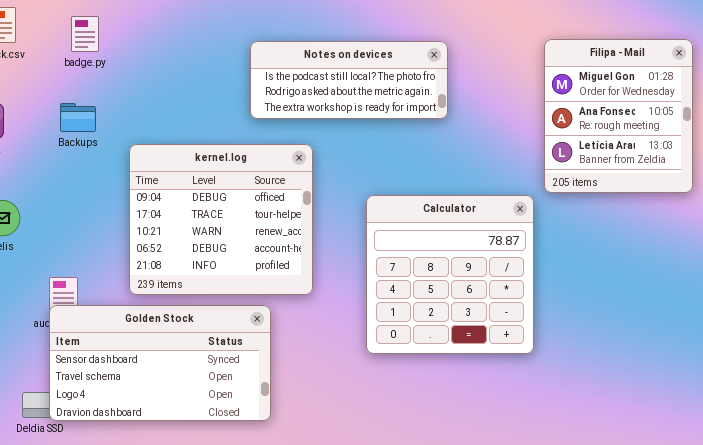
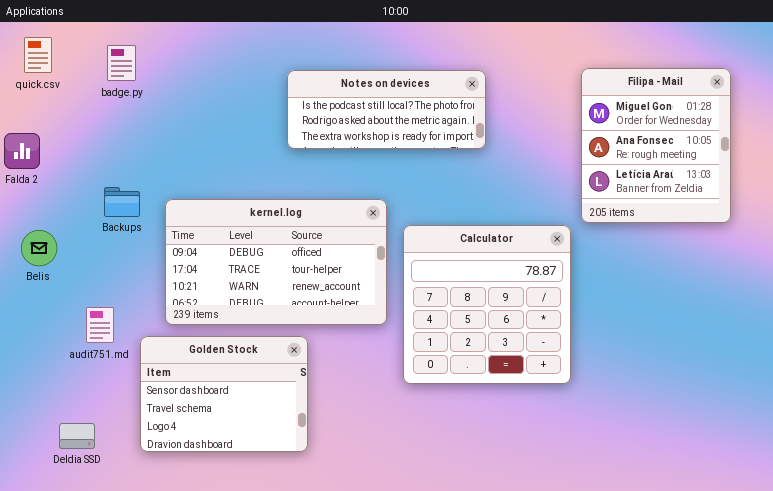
Backups: [60,103,96,132] -> [104,187,140,217], moved
kernel.log: [129,144,313,295] -> [165,199,387,325], resized
Golden Stock: [49,305,271,421] -> [140,336,308,452], resized

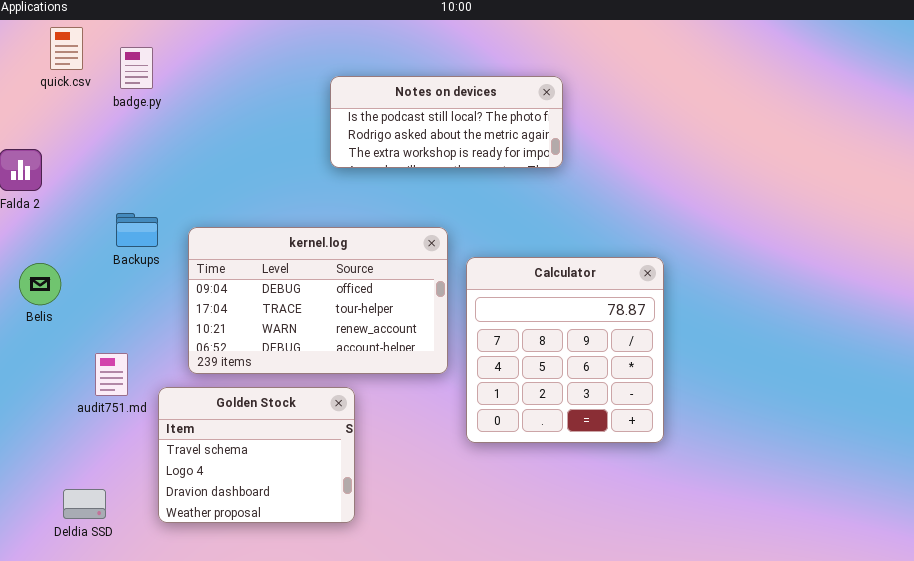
quick.csv: [24,37,52,73] -> [50,27,83,70], moved
Filipa - Mail: [581,68,731,223] -> none, closed
Golden Stock: [140,336,308,452] -> [158,387,355,523], scrolled down 1 row

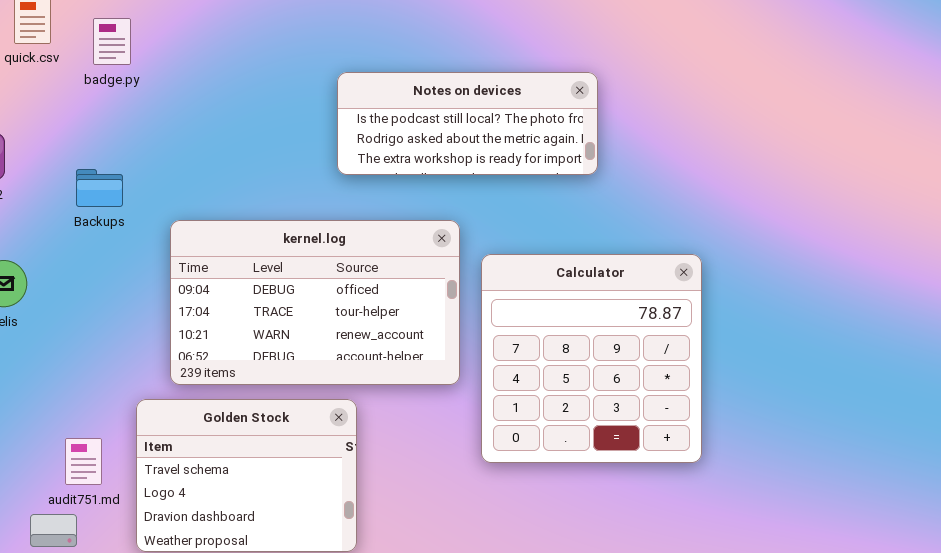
Notes on devices: [330,76,563,168] -> [337,72,598,175], moved
Backups: [116,213,158,247] -> [76,169,123,207], moved
audit751.md: [95,353,128,396] -> [65,438,102,485], moved

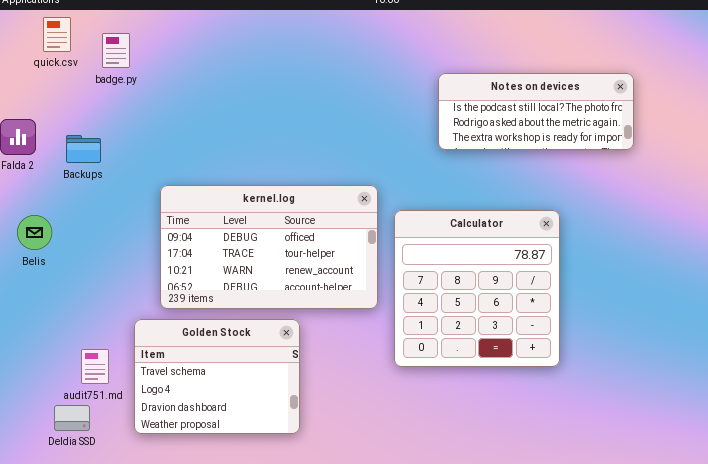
Notes on devices: [337,72,598,175] -> [438,73,634,150], moved
Backups: [76,169,123,207] -> [66,135,101,163], moved

